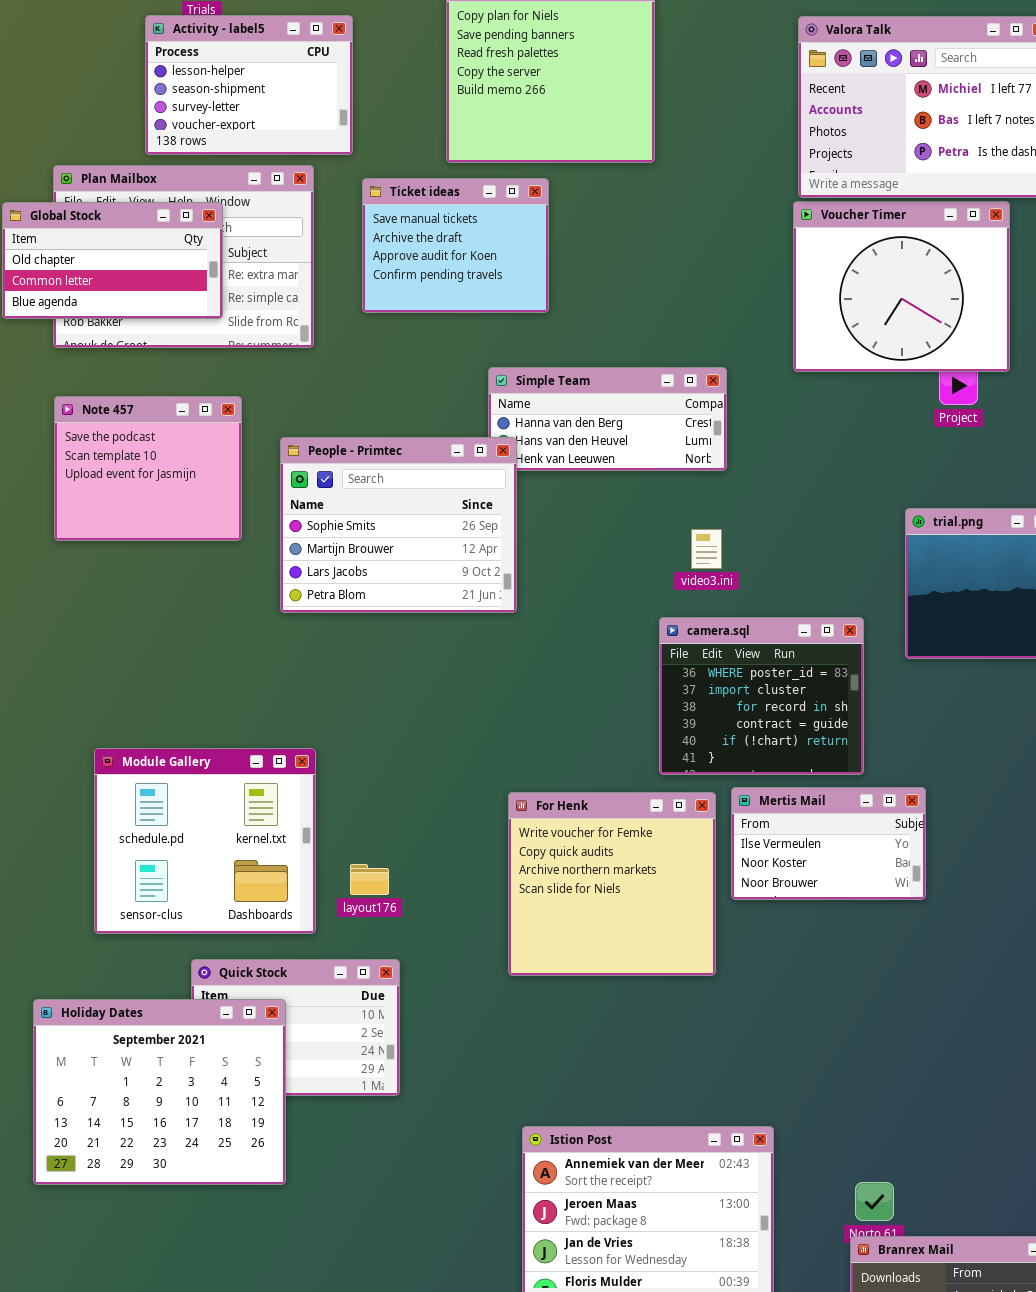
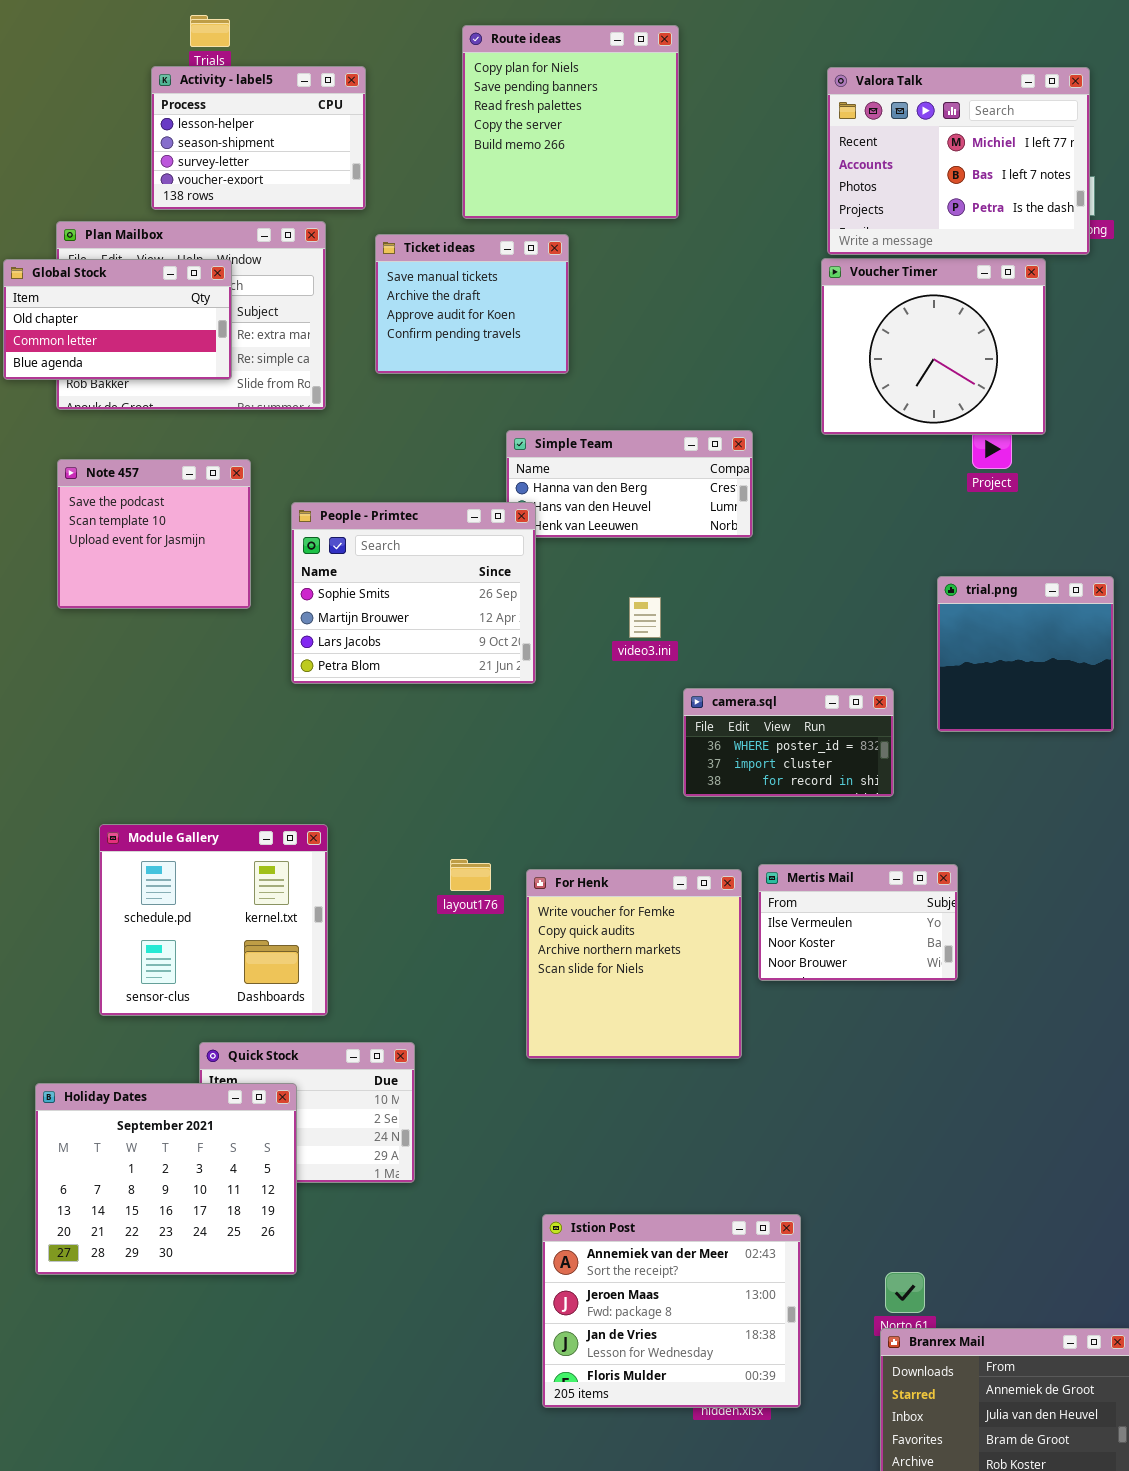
video3.ini: [691,529,722,569] -> [629,597,661,638], moved
camera.sql: [659,617,864,775] -> [683,688,894,797], resized
layout176: [350,864,389,895] -> [450,859,491,891], moved

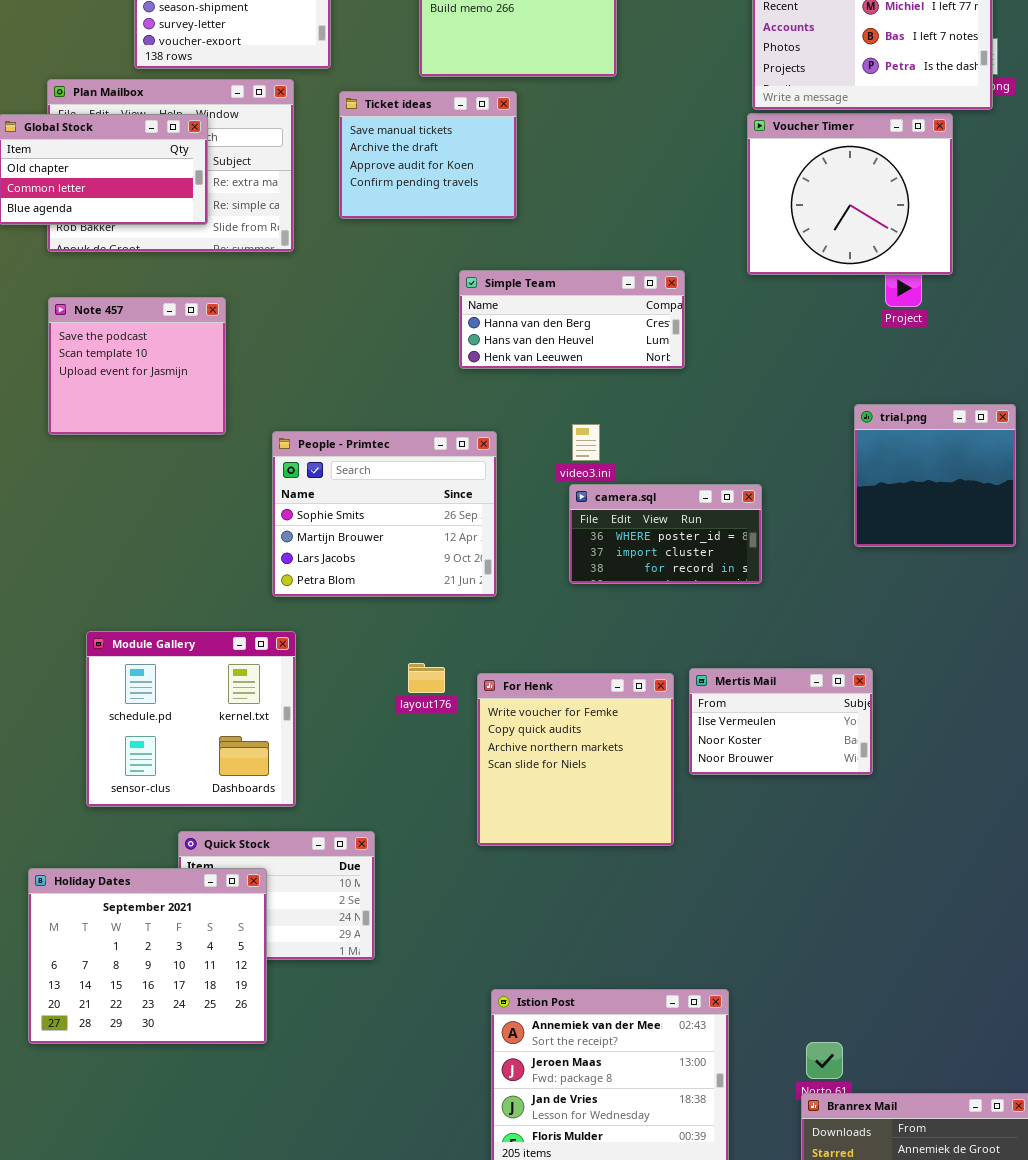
People - Primtec: [291,502,536,684] -> [272,431,497,597], moved
camera.sql: [683,688,894,797] -> [569,484,762,584], moved

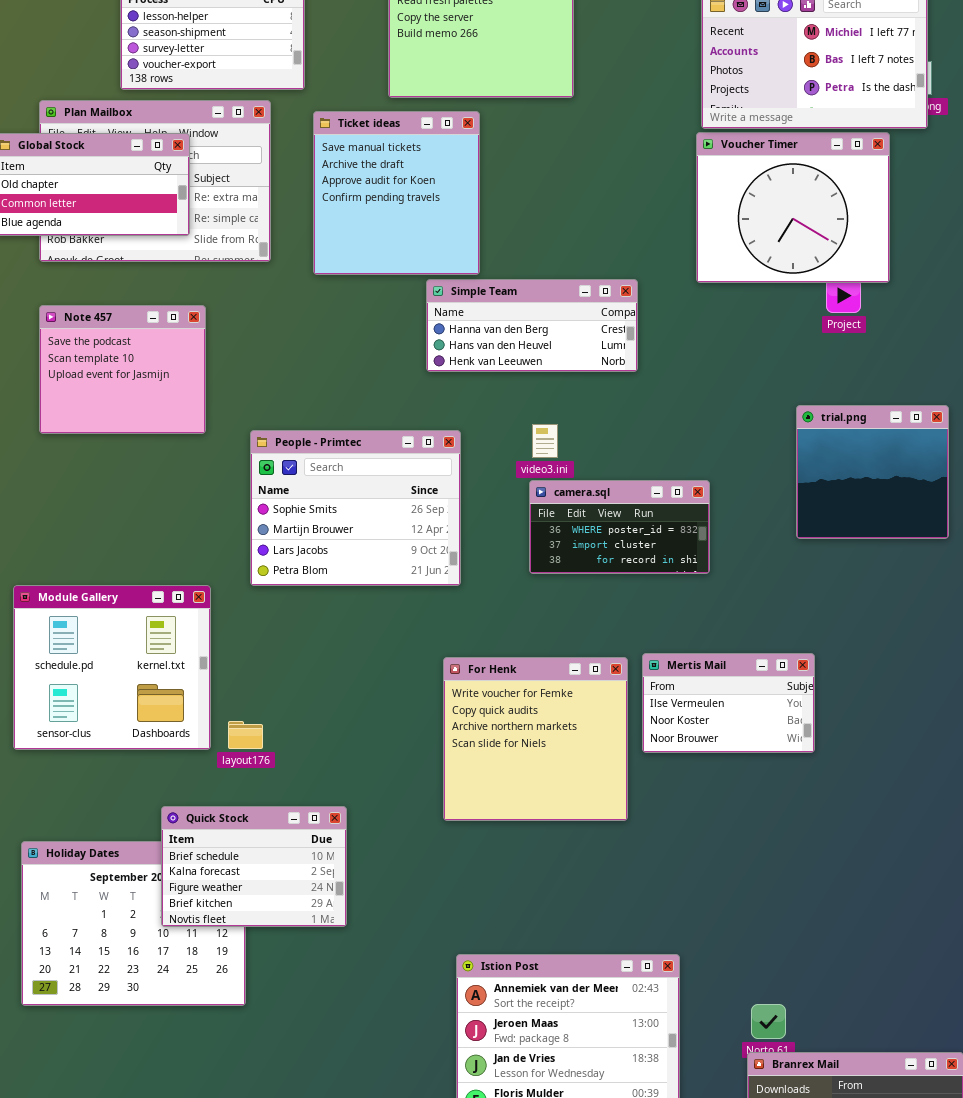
Ticket ideas: [339,91,517,219] -> [313,111,480,275], resized
Module Gallery: [86,631,296,807] -> [13,585,211,750], moved
layout176: [408,663,445,693] -> [228,721,263,749], moved
Quick Stock: [178,831,375,960] -> [161,806,347,927], raised

